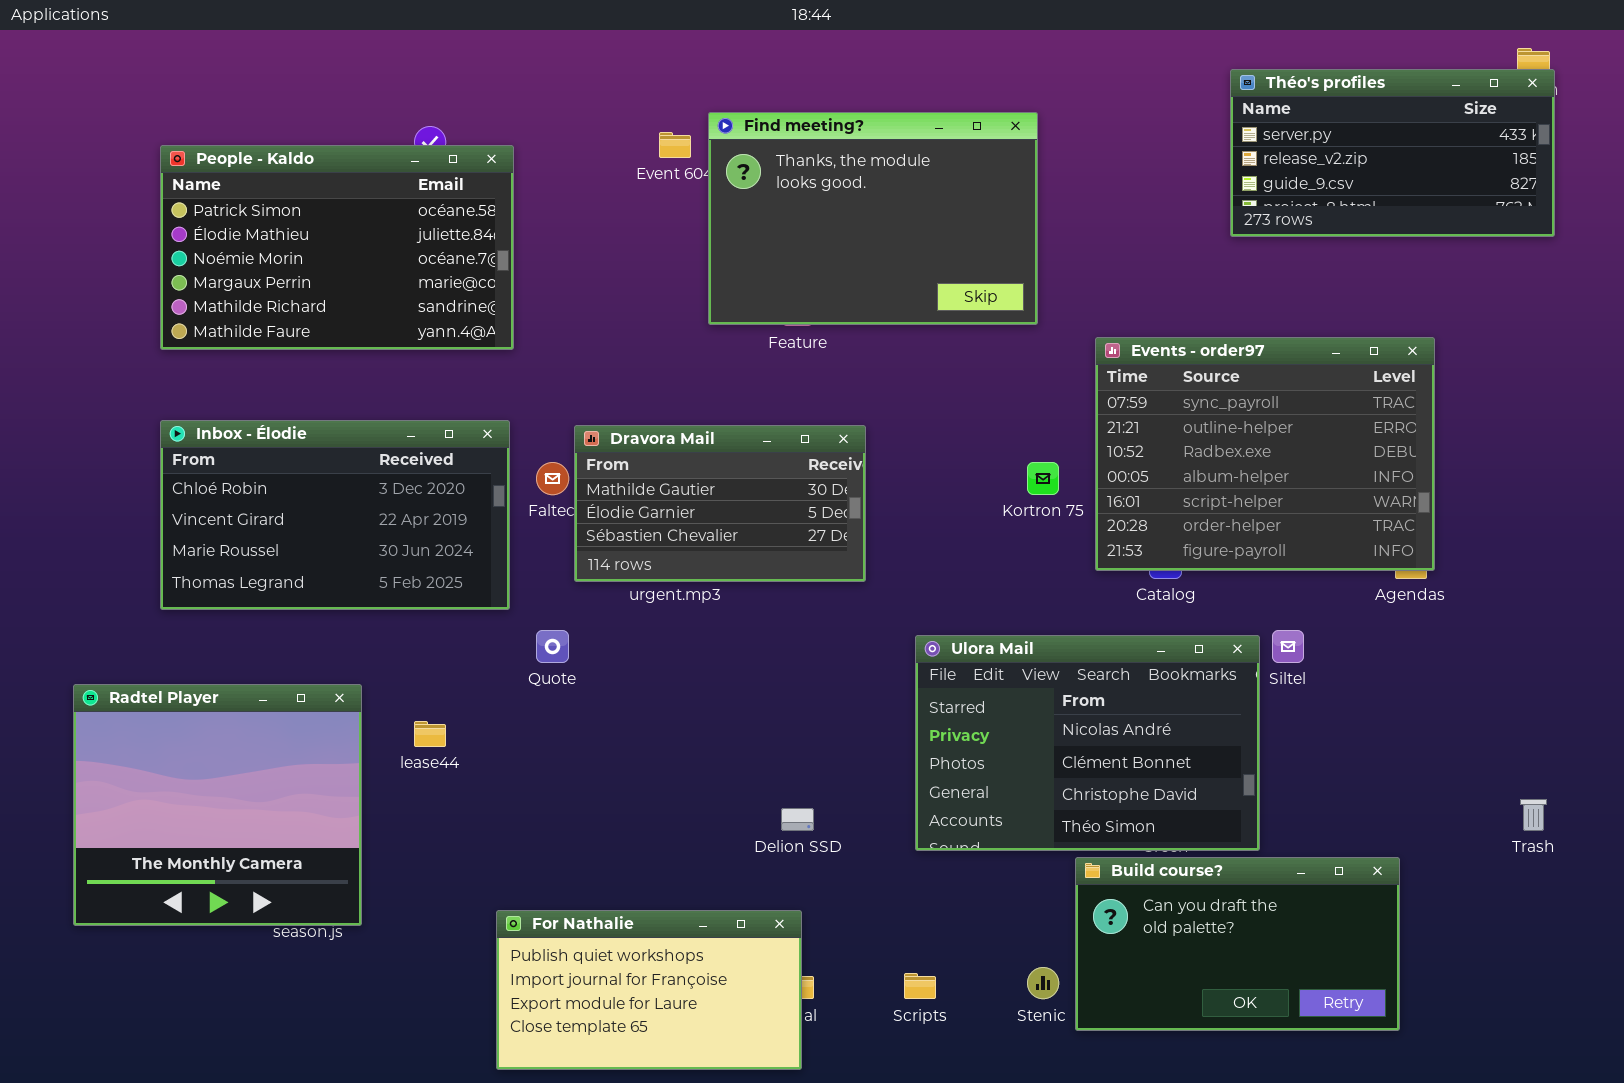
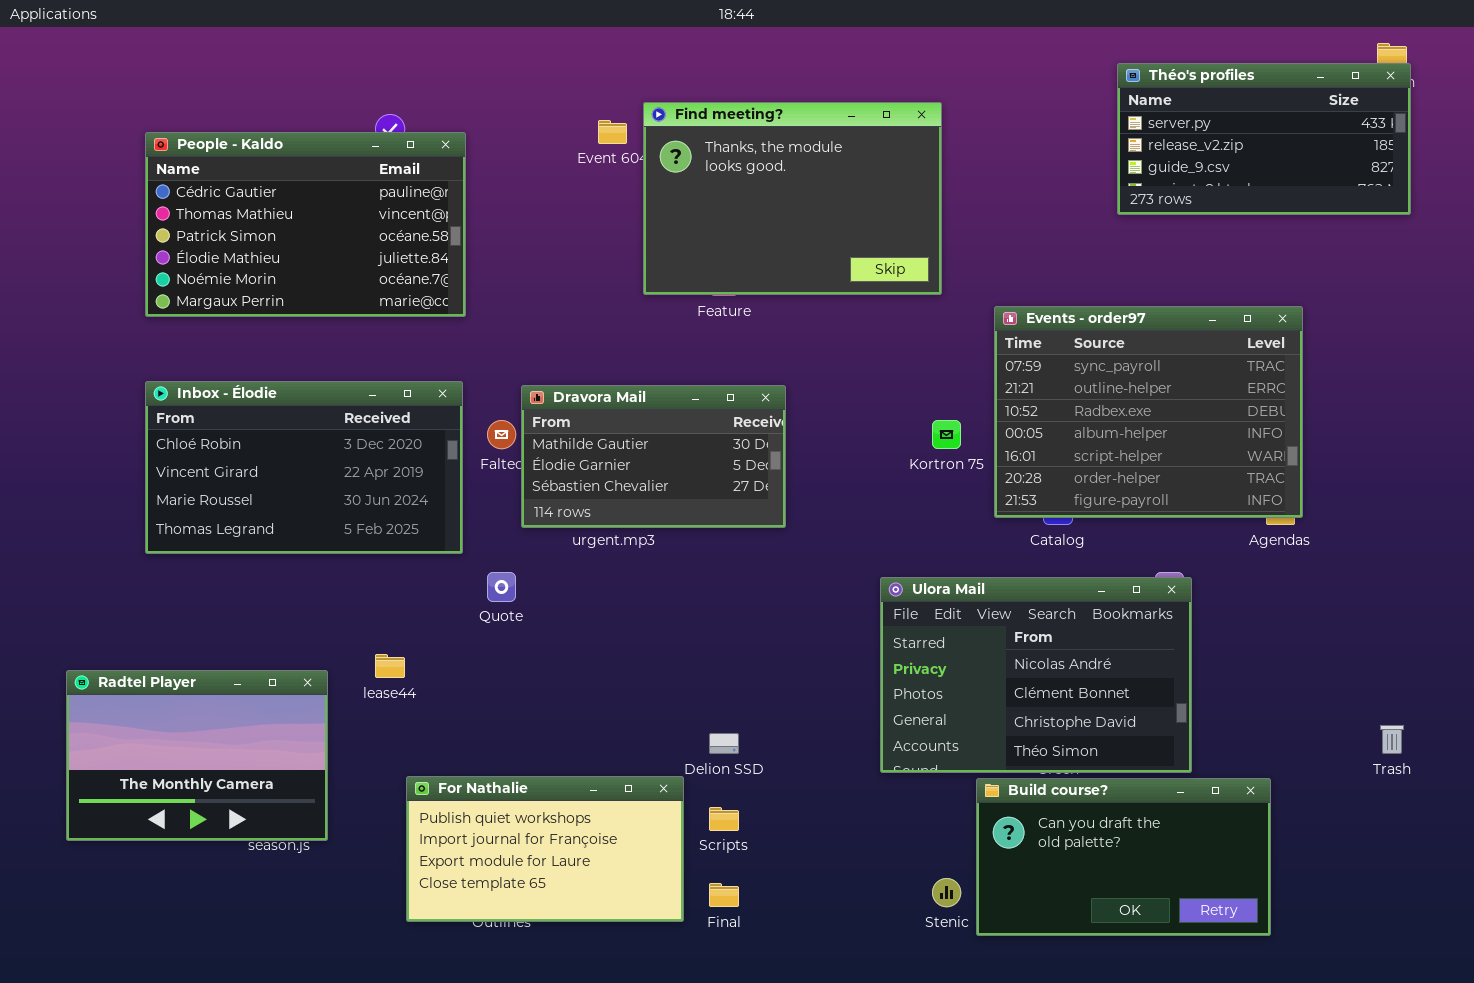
People - Kaldo: [160,145,514,350] -> [145,132,466,317], scrolled up 2 rows
Ulora Mail: [915,635,1260,851] -> [880,577,1192,773], moved
Radtel Player: [73,684,362,926] -> [66,670,328,841], resized
For Nathalie: [496,910,802,1070] -> [406,776,684,922], moved
Scripts: [904,973,936,999] -> [709,807,739,831], moved

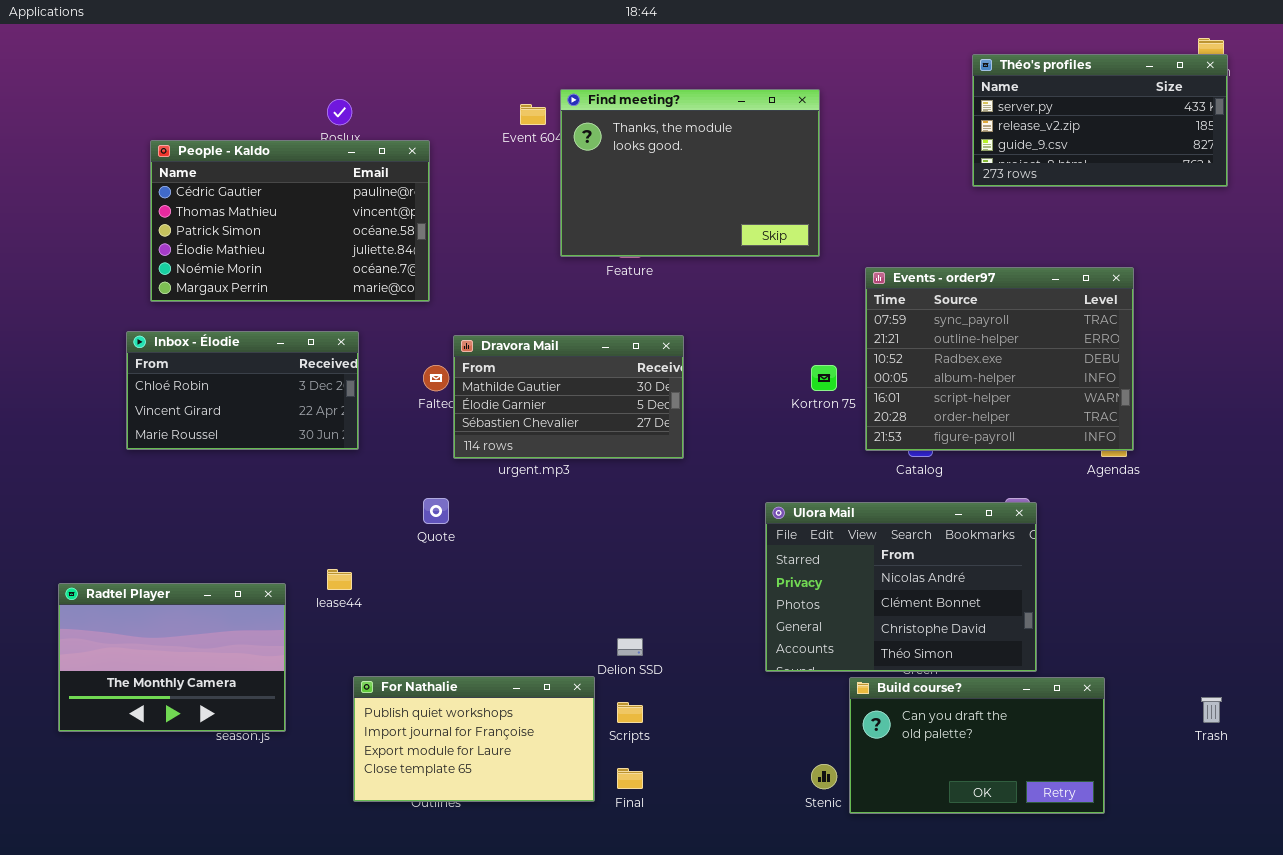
People - Kaldo: [145,132,466,317] -> [150,140,430,302], moved
Inbox - Élodie: [145,381,463,554] -> [126,331,359,450], resized
Trash: [1380,725,1404,754] -> [1201,697,1222,723], moved

